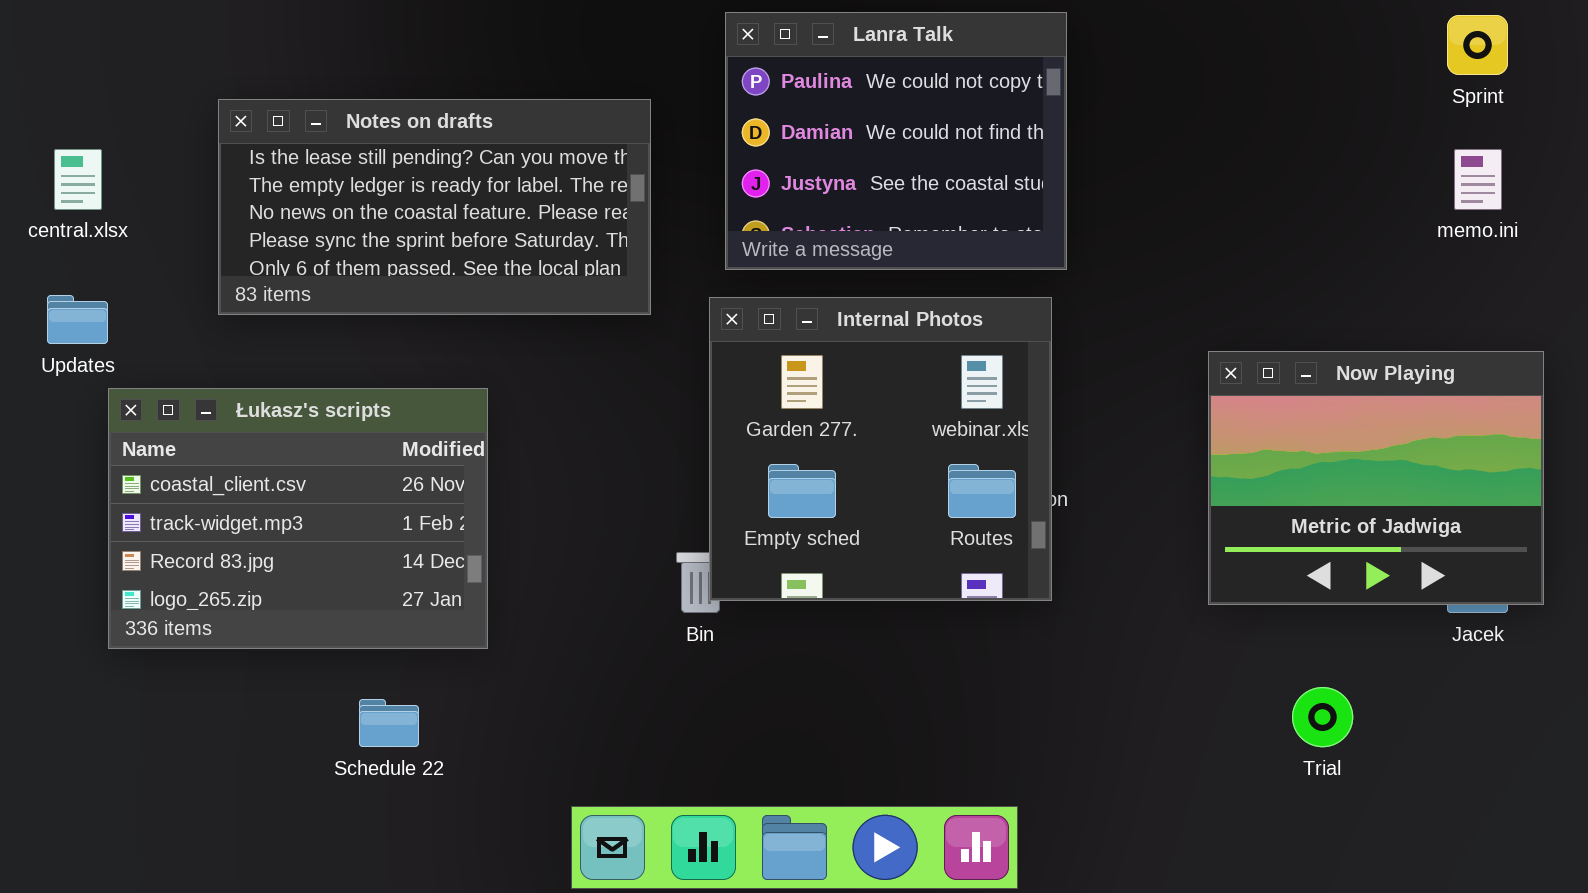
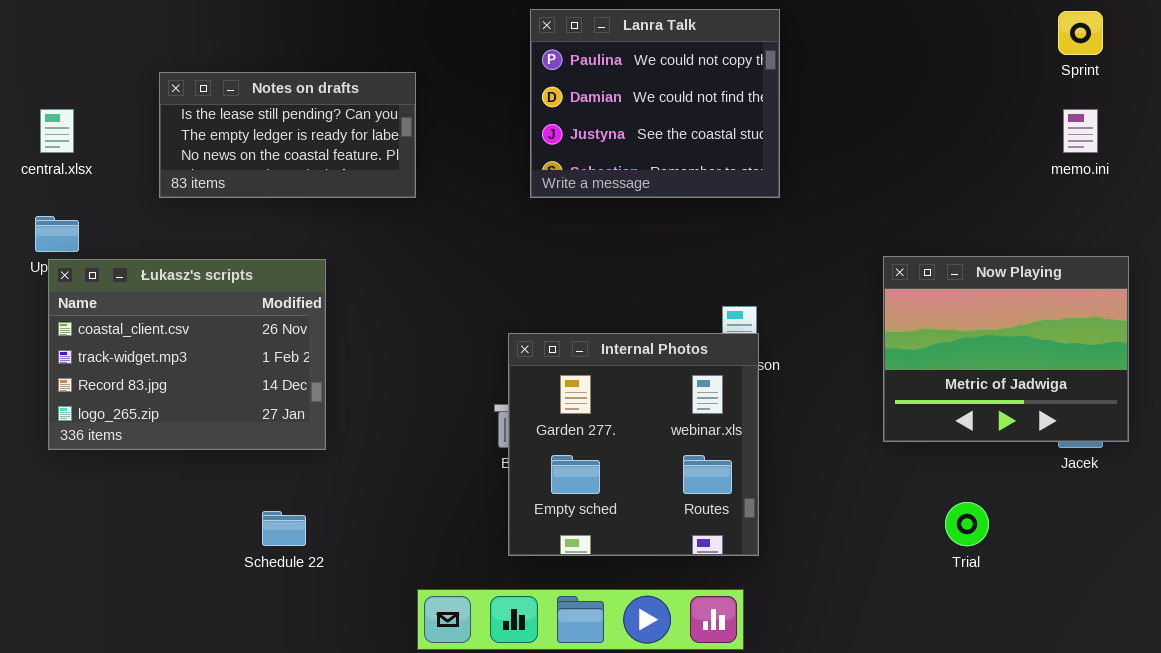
Notes on drafts: [218,99,651,315] -> [159,72,416,198], resized
Internal Photos: [709,297,1052,601] -> [508,333,759,556], moved
Łukasz's scripts: [108,388,488,649] -> [48,259,326,450], moved

